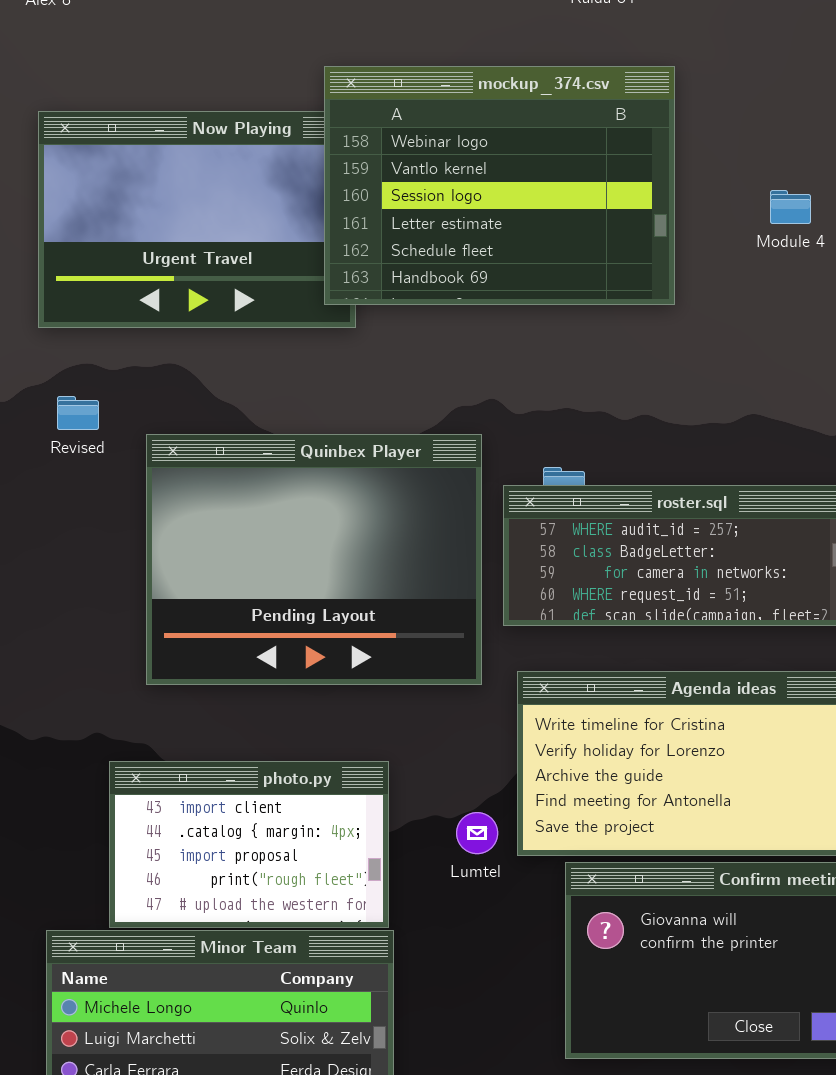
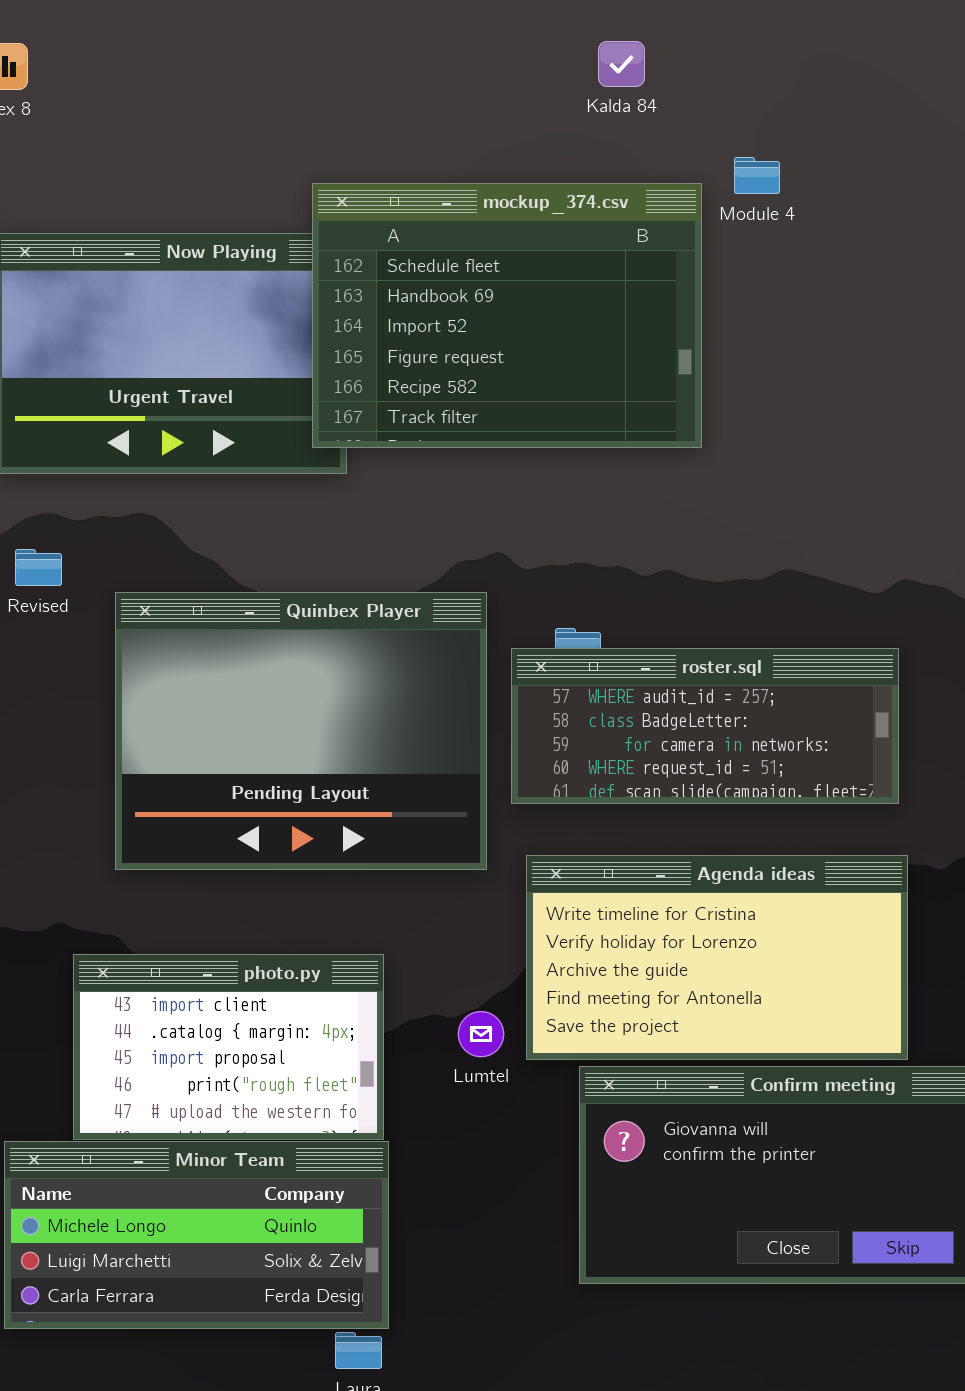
mockup_374.csv: [324,66,675,305] -> [312,183,702,448], scrolled down 4 rows
Module 4: [770,190,811,224] -> [734,157,780,194], moved

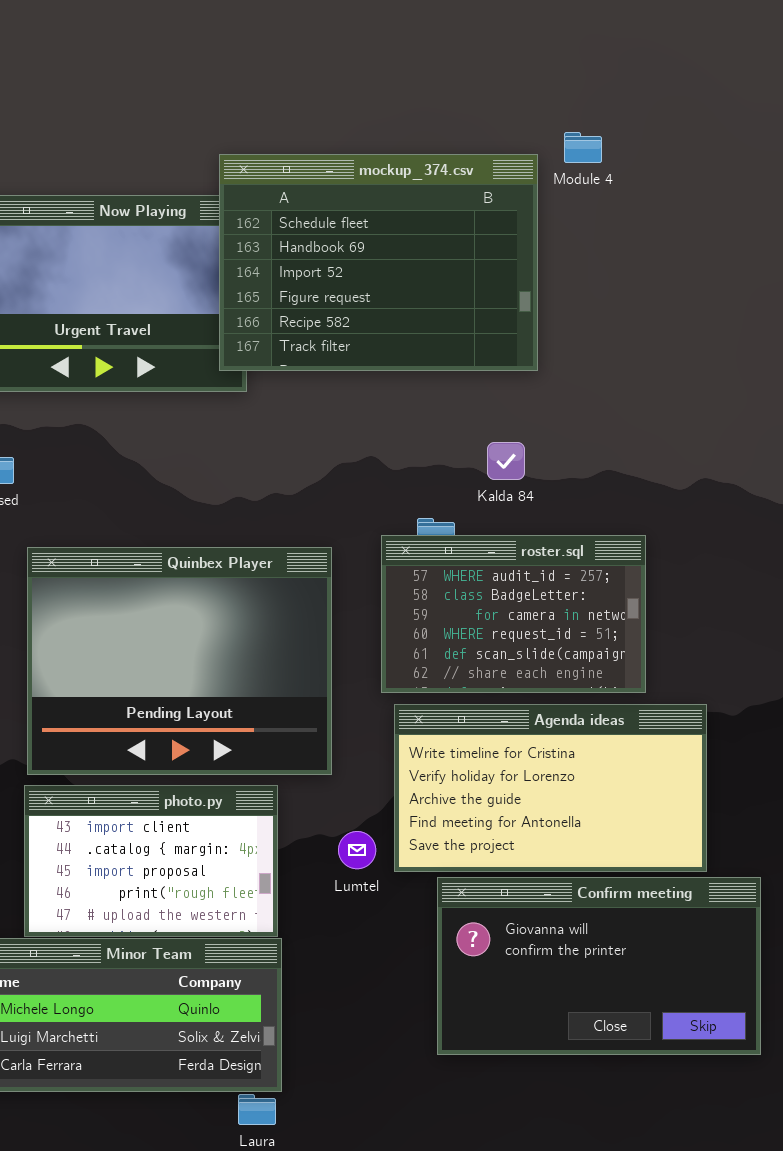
Kalda 84: [598,41,645,87] -> [487,442,525,480], moved
Quinbex Player: [115,592,487,870] -> [27,547,332,775], moved
roster.sql: [511,648,899,804] -> [381,535,646,693], resized

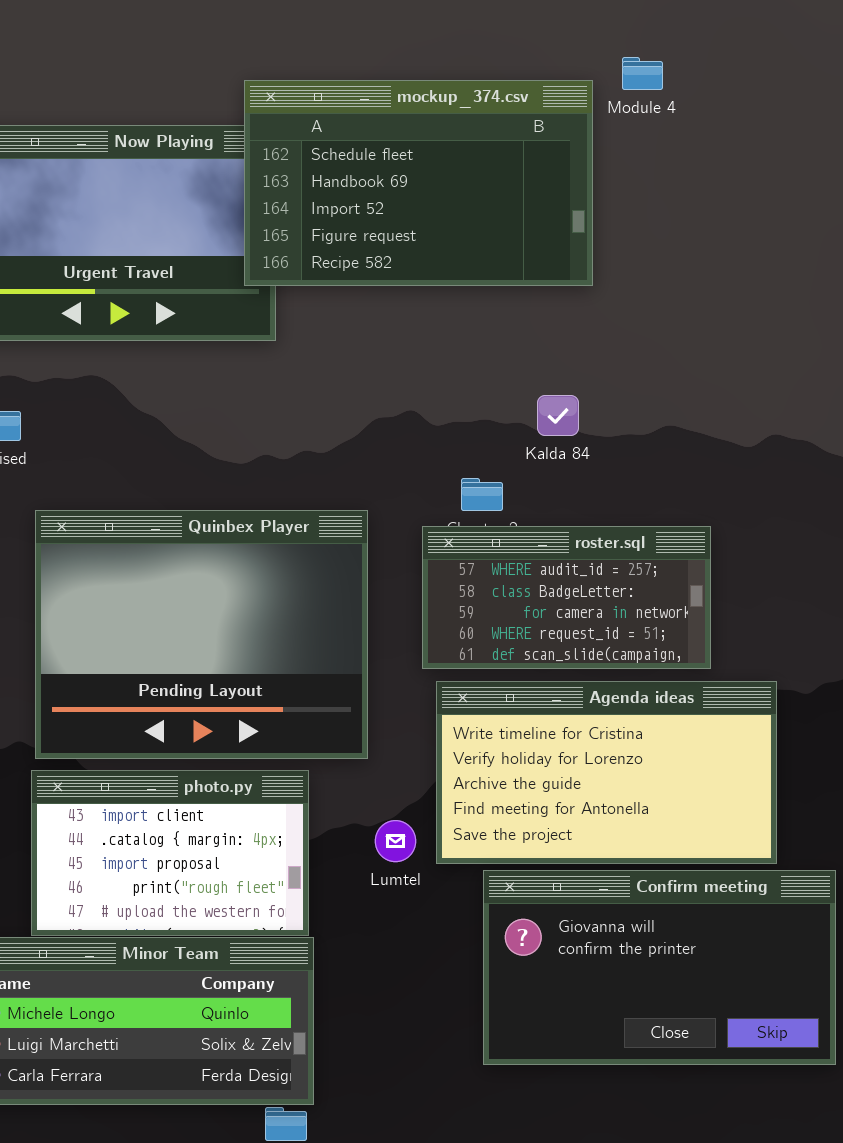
mockup_374.csv: [219,154,538,371] -> [244,80,593,286], resized
roster.sql: [381,535,646,693] -> [422,526,711,669], resized

